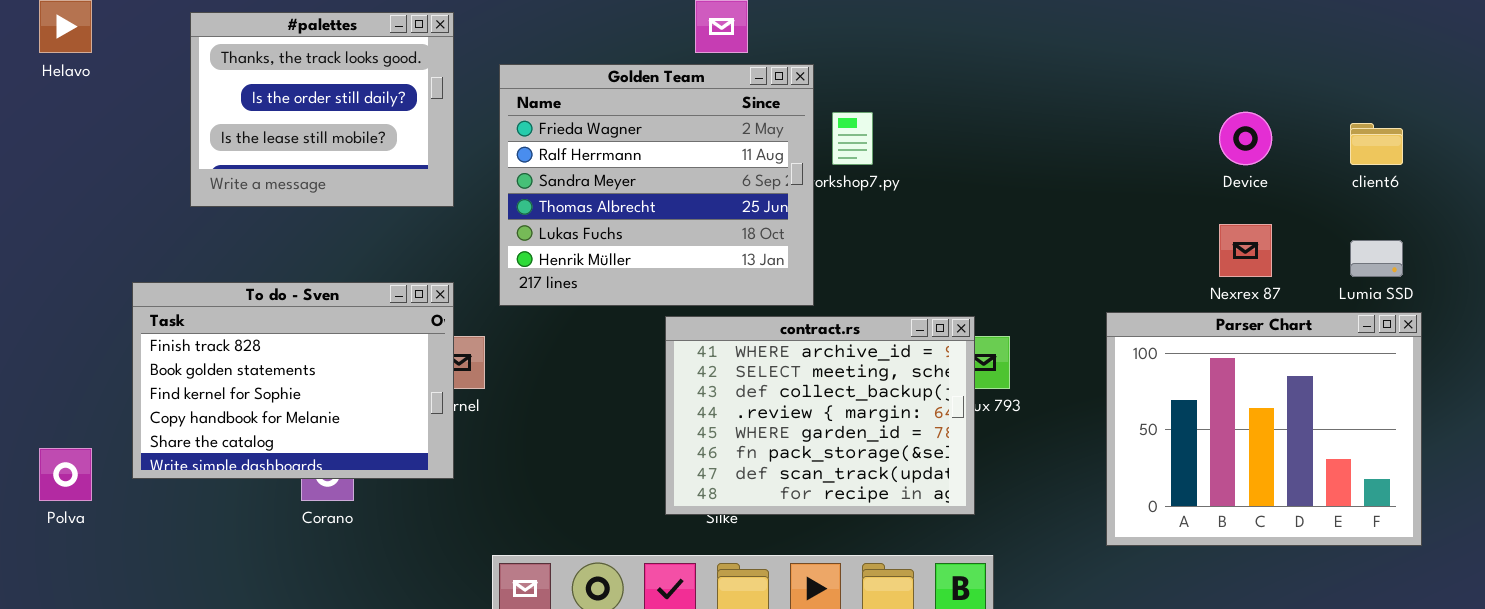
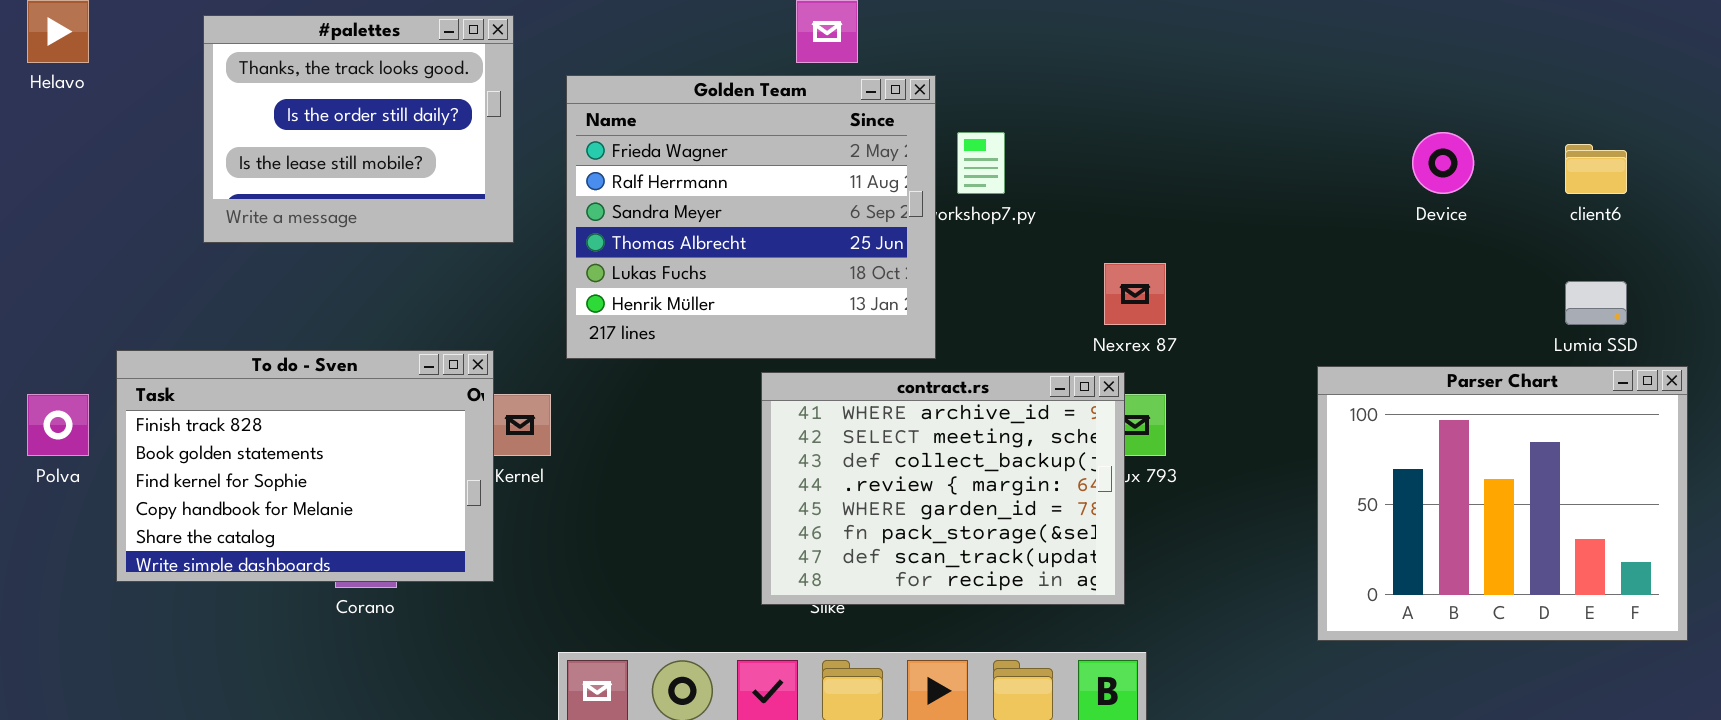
Nexrex 87: [1219,224,1272,277] -> [1104,263,1166,325], moved
To do - Sven: [132,282,454,479] -> [116,350,494,582], moved
Parser Chart: [1106,312,1422,546] -> [1317,366,1688,641], moved
Polva: [39,448,92,501] -> [27,394,89,456], moved

